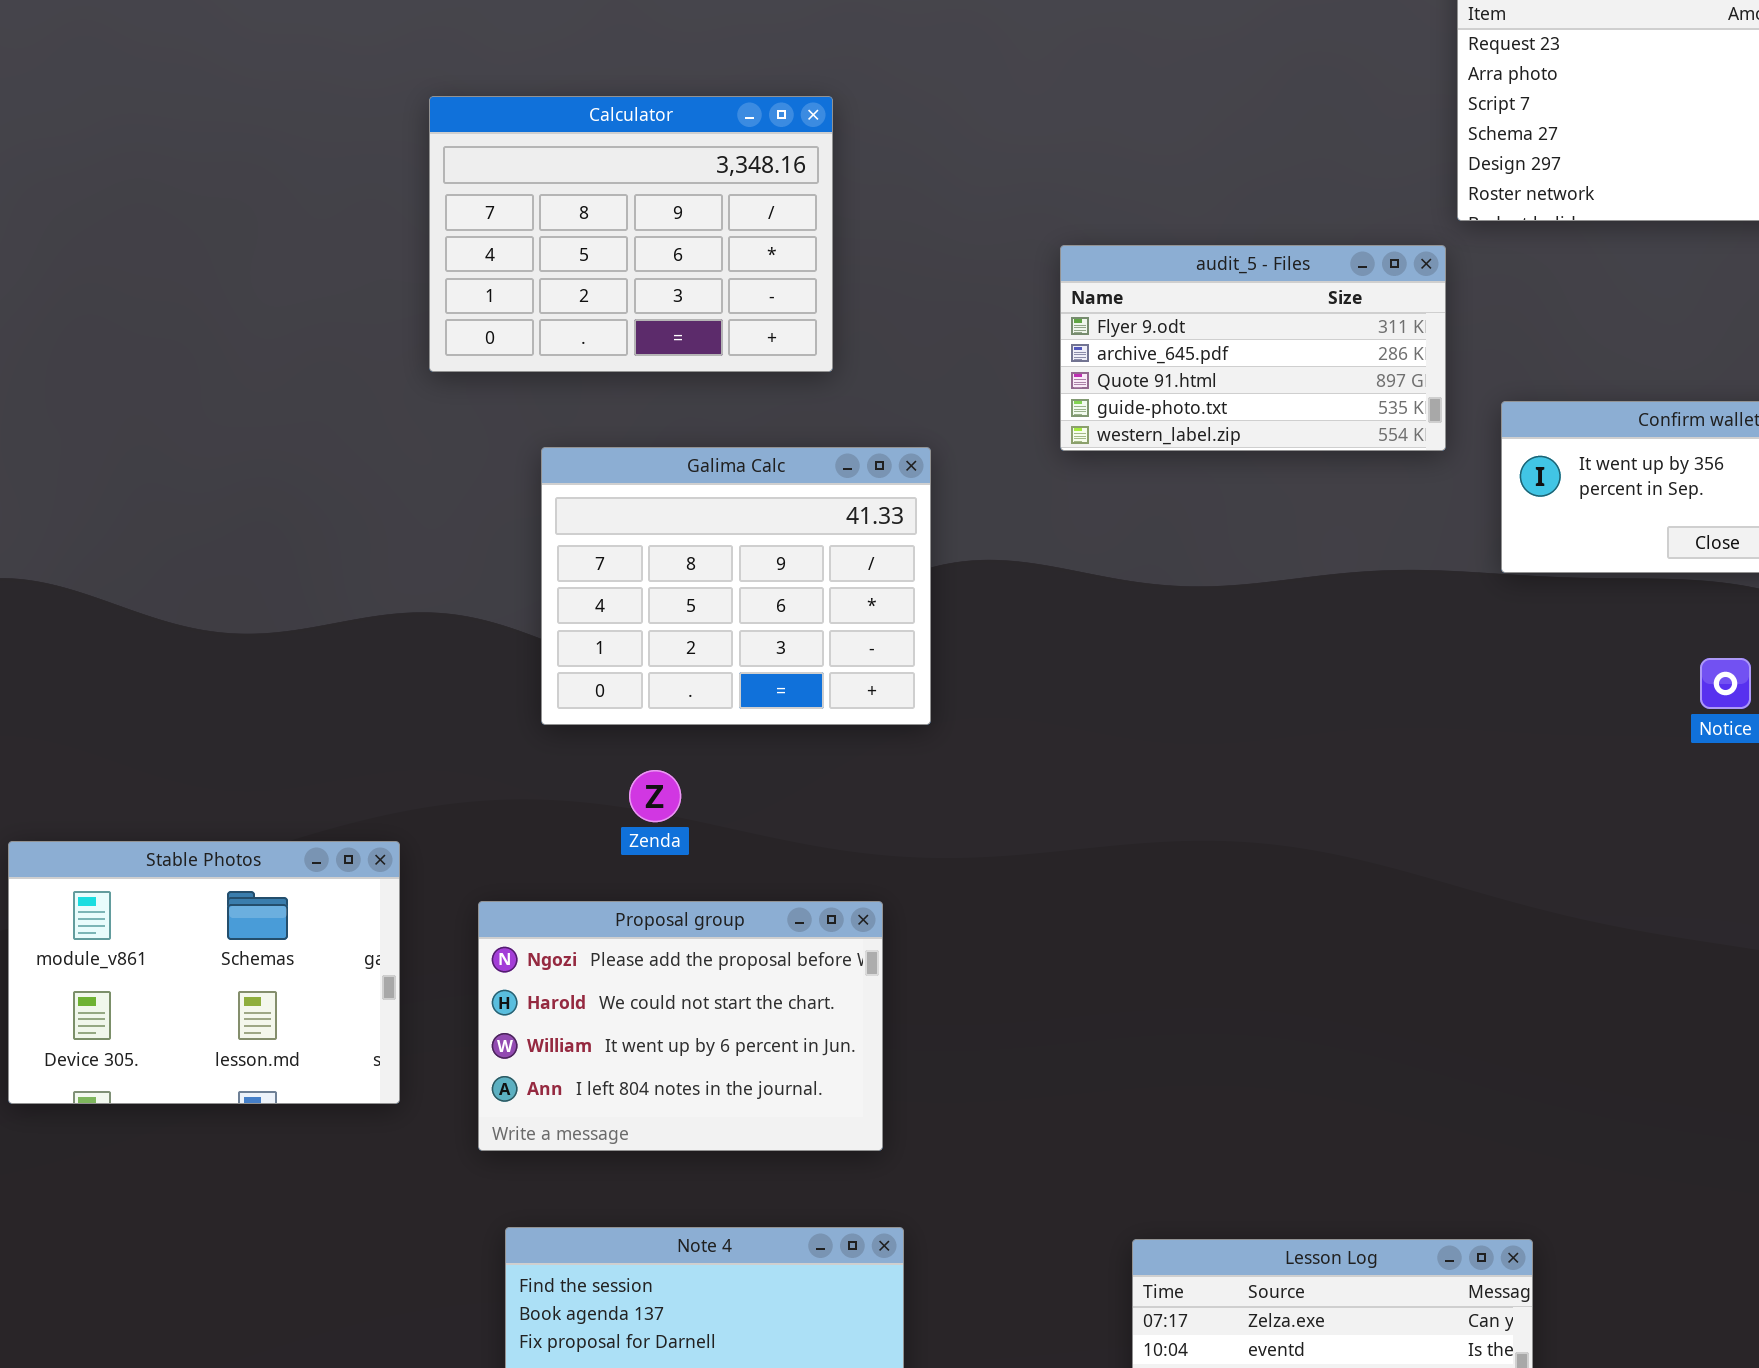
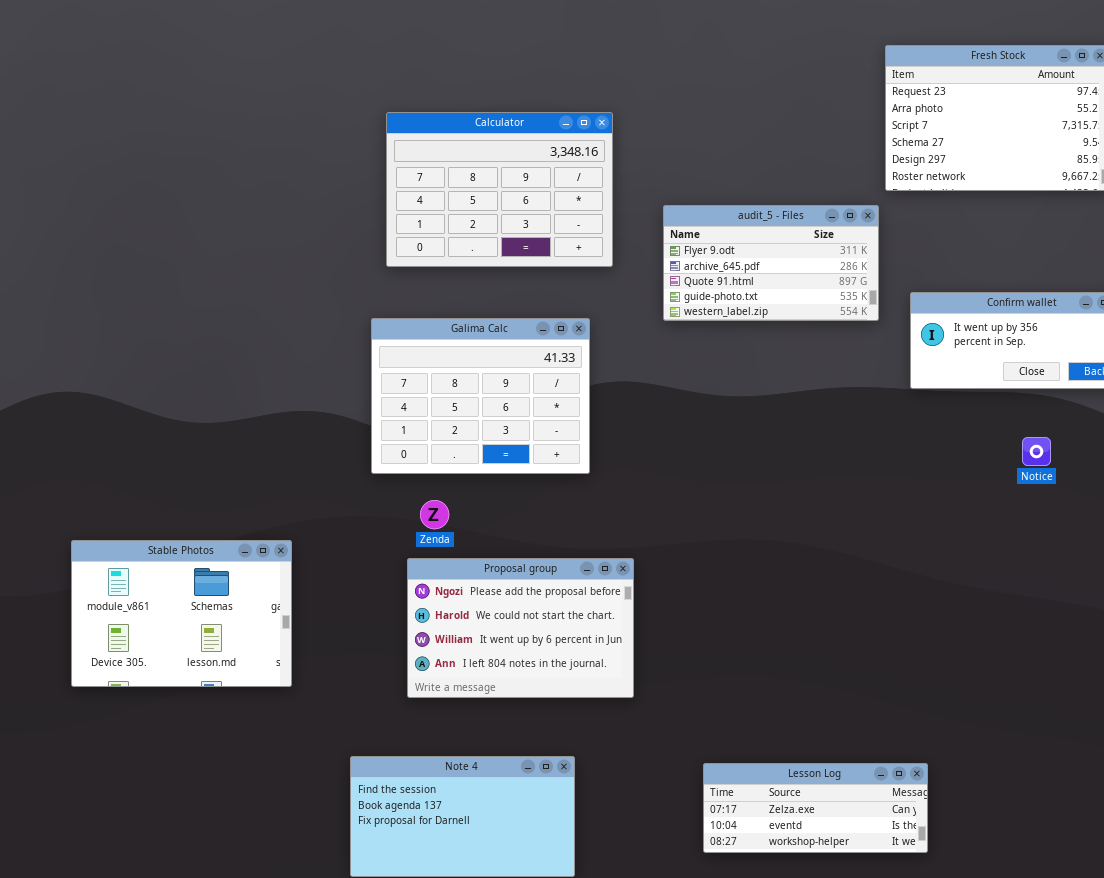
Calculator: [429,96,833,372] -> [386,112,613,267], moved
Proposal group: [478,901,883,1151] -> [407,558,634,698], moved

